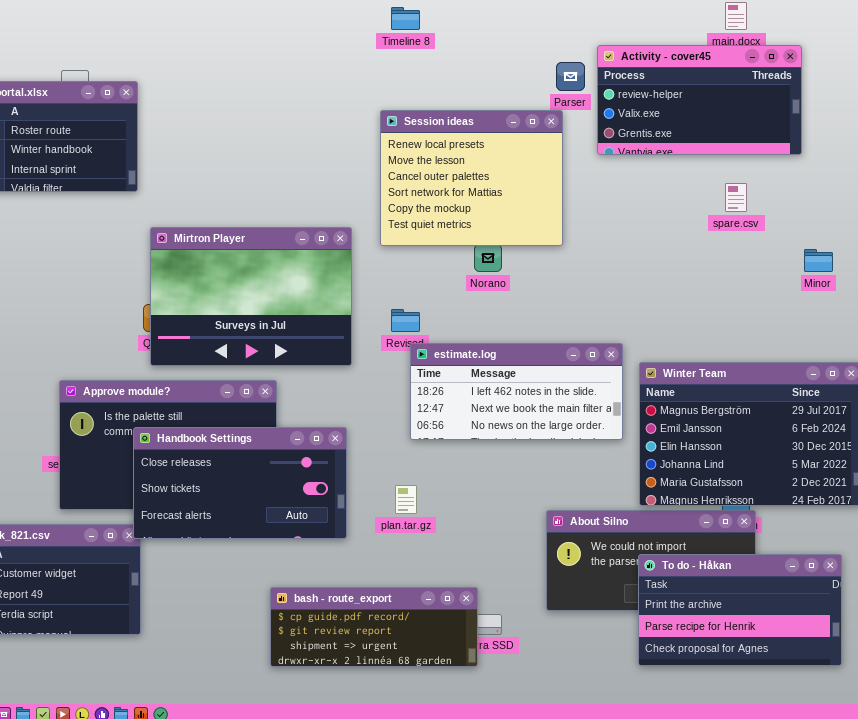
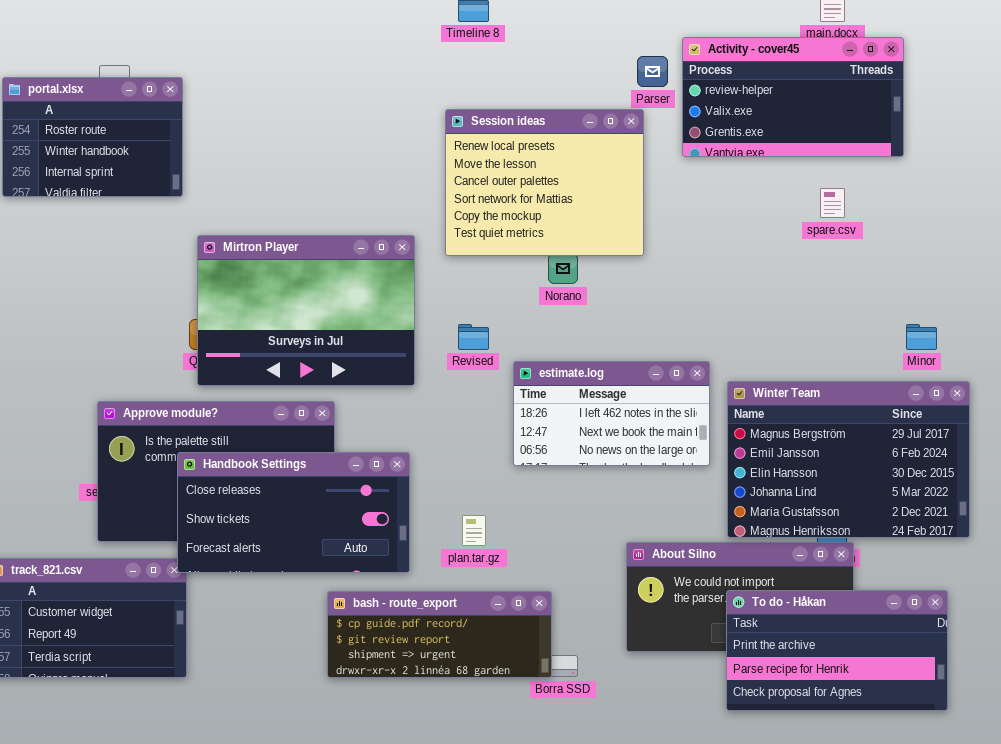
Minor: [804,249,833,272] -> [906,324,937,350], moved
estimate.log: [410,343,623,440] -> [513,361,710,466], resized
bash - route_export: [270,587,478,667] -> [327,591,552,678], moved

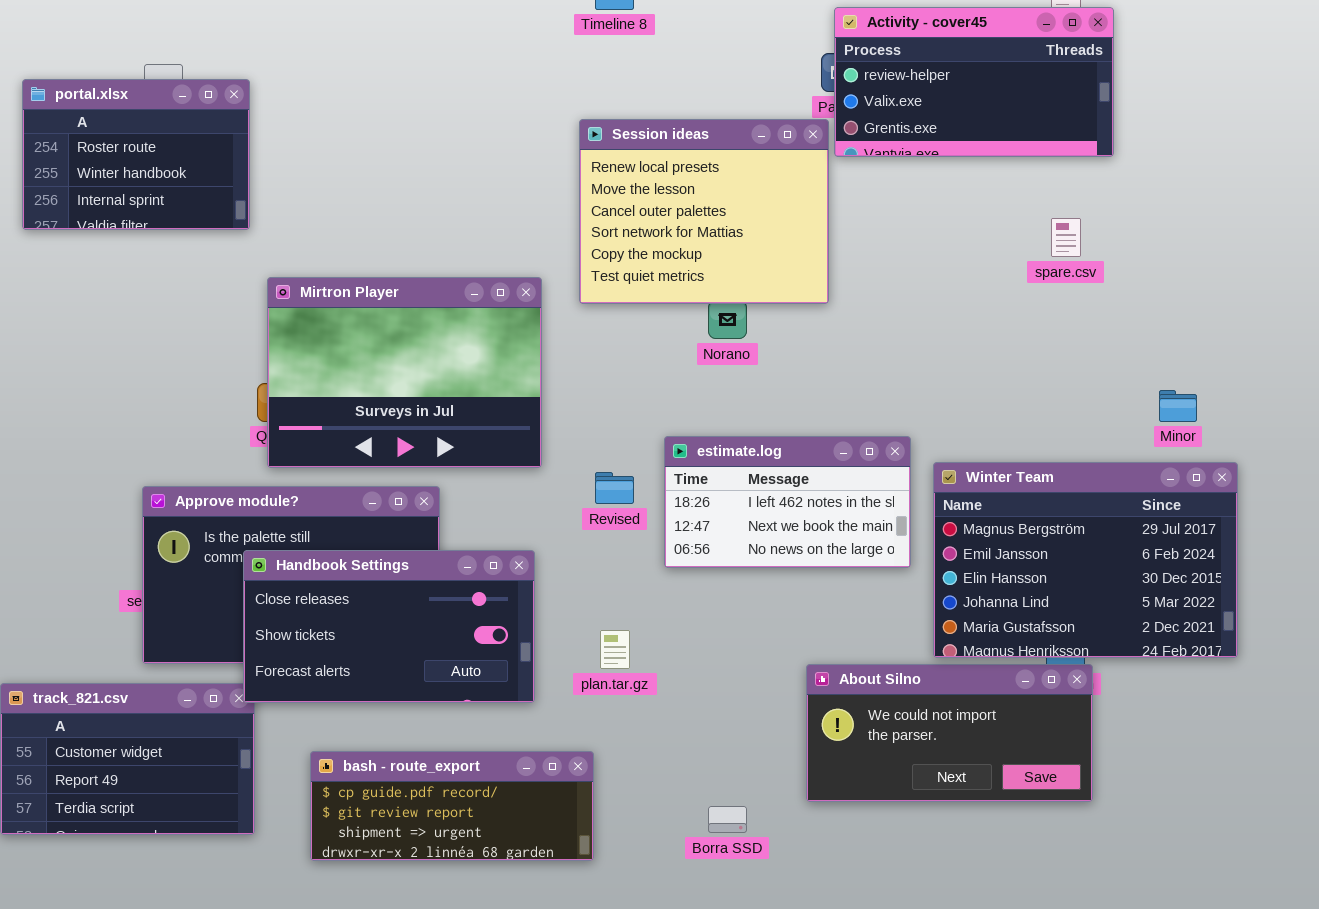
Activity - cover45: [682,37,904,157] -> [834,7,1114,157], moved
Revised: [458,324,489,350] -> [595,472,634,504], moved
To do - Håkan: [726,590,948,711] -> none, closed
bash - route_export: [327,591,552,678] -> [310,751,594,861], moved

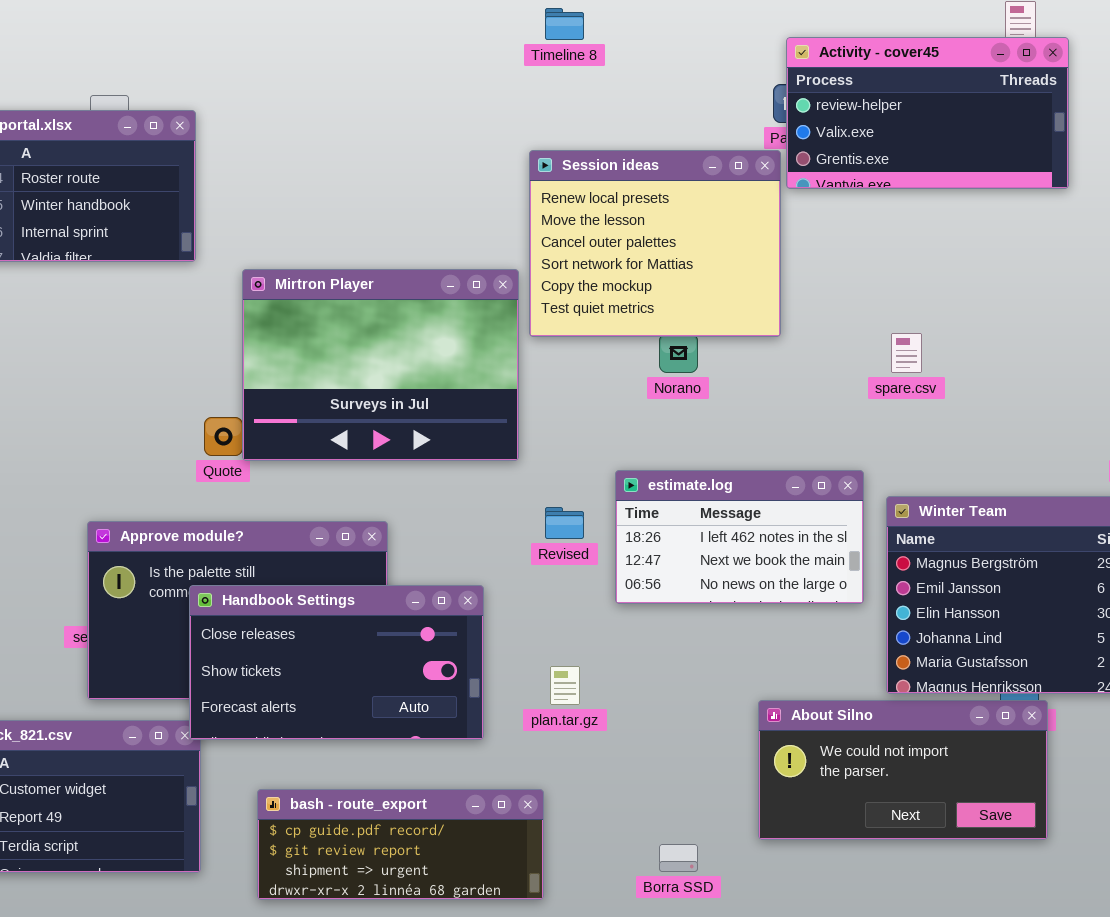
spare.csv: [1051,218,1081,257] -> [891,333,922,373], moved
Mirtron Player: [267,277,542,468] -> [242,269,519,461], moved

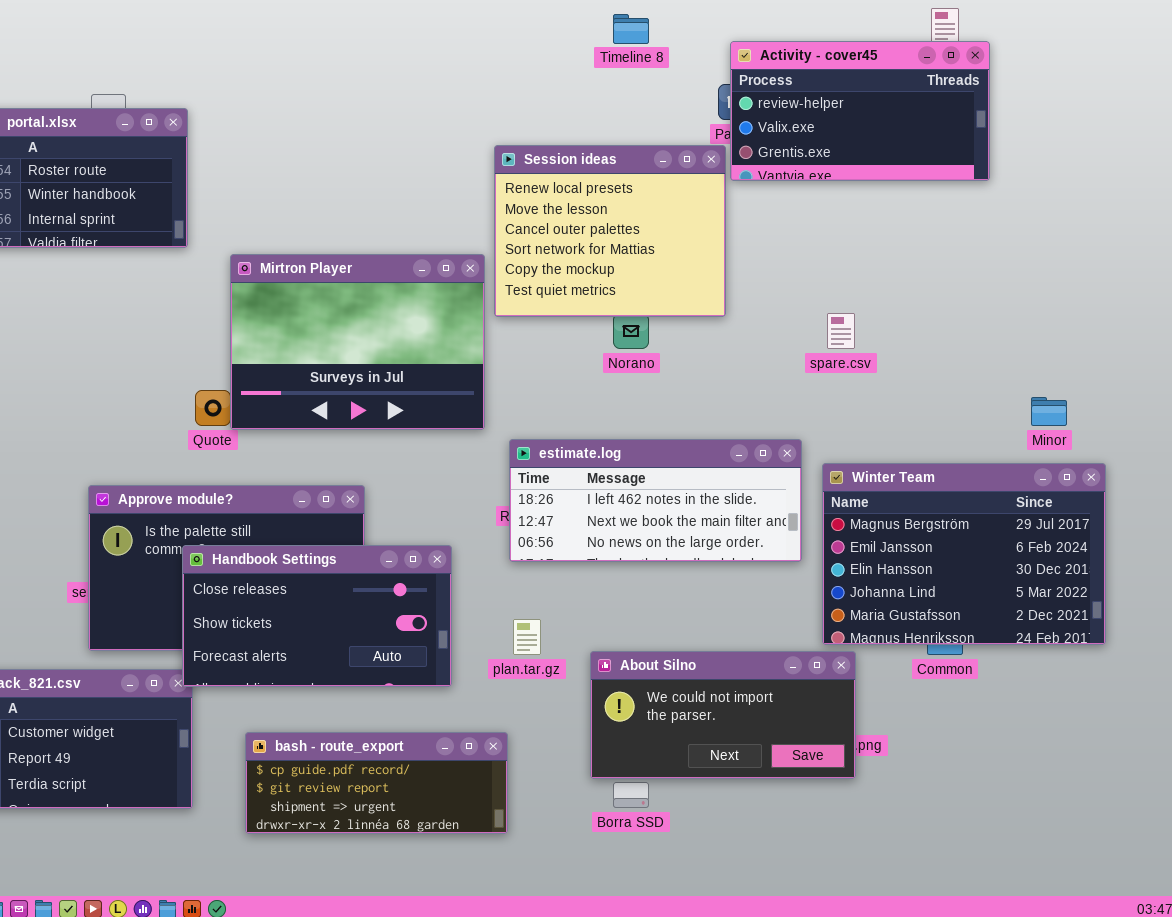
Timeline 8: [545,8,584,40] -> [613,14,649,44], moved
estimate.log: [615,470,864,604] -> [509,439,802,562], resized
About Silno: [758,700,1048,840] -> [590,651,856,779], moved

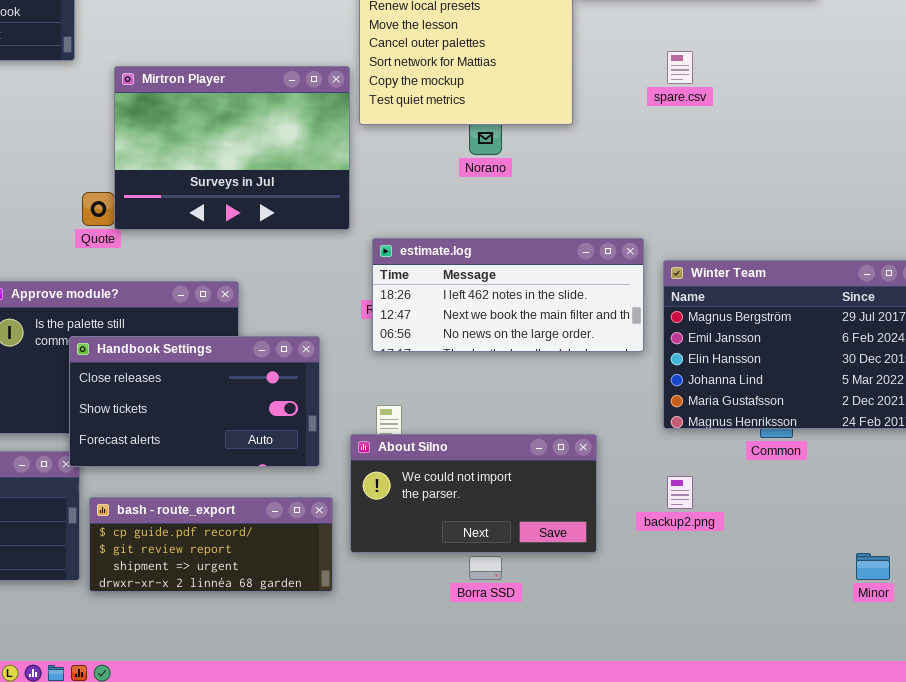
spare.csv: [827,313,855,349] -> [667,51,693,84], moved
Minor: [1031,397,1067,426] -> [856,553,890,580], moved
About Silno: [590,651,856,779] -> [350,434,597,553], moved
bash - route_export: [245,732,508,834] -> [89,497,333,592], moved

